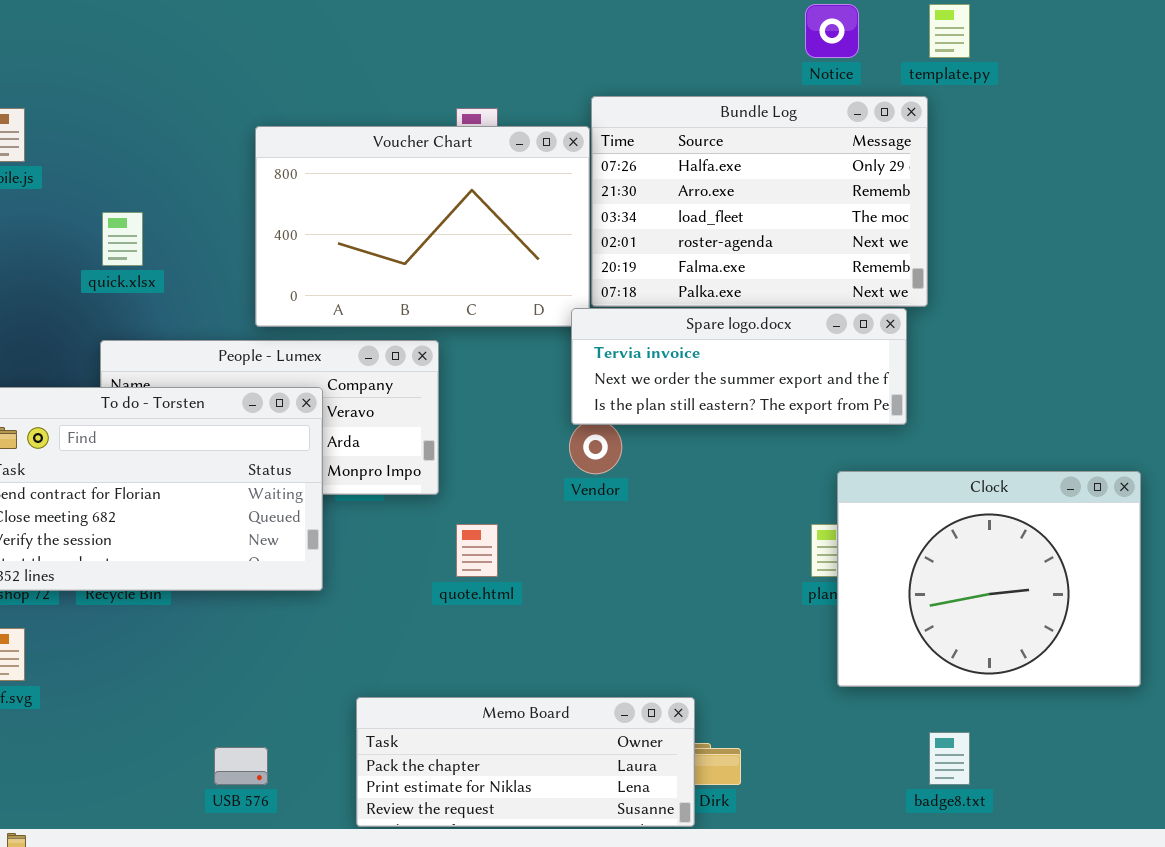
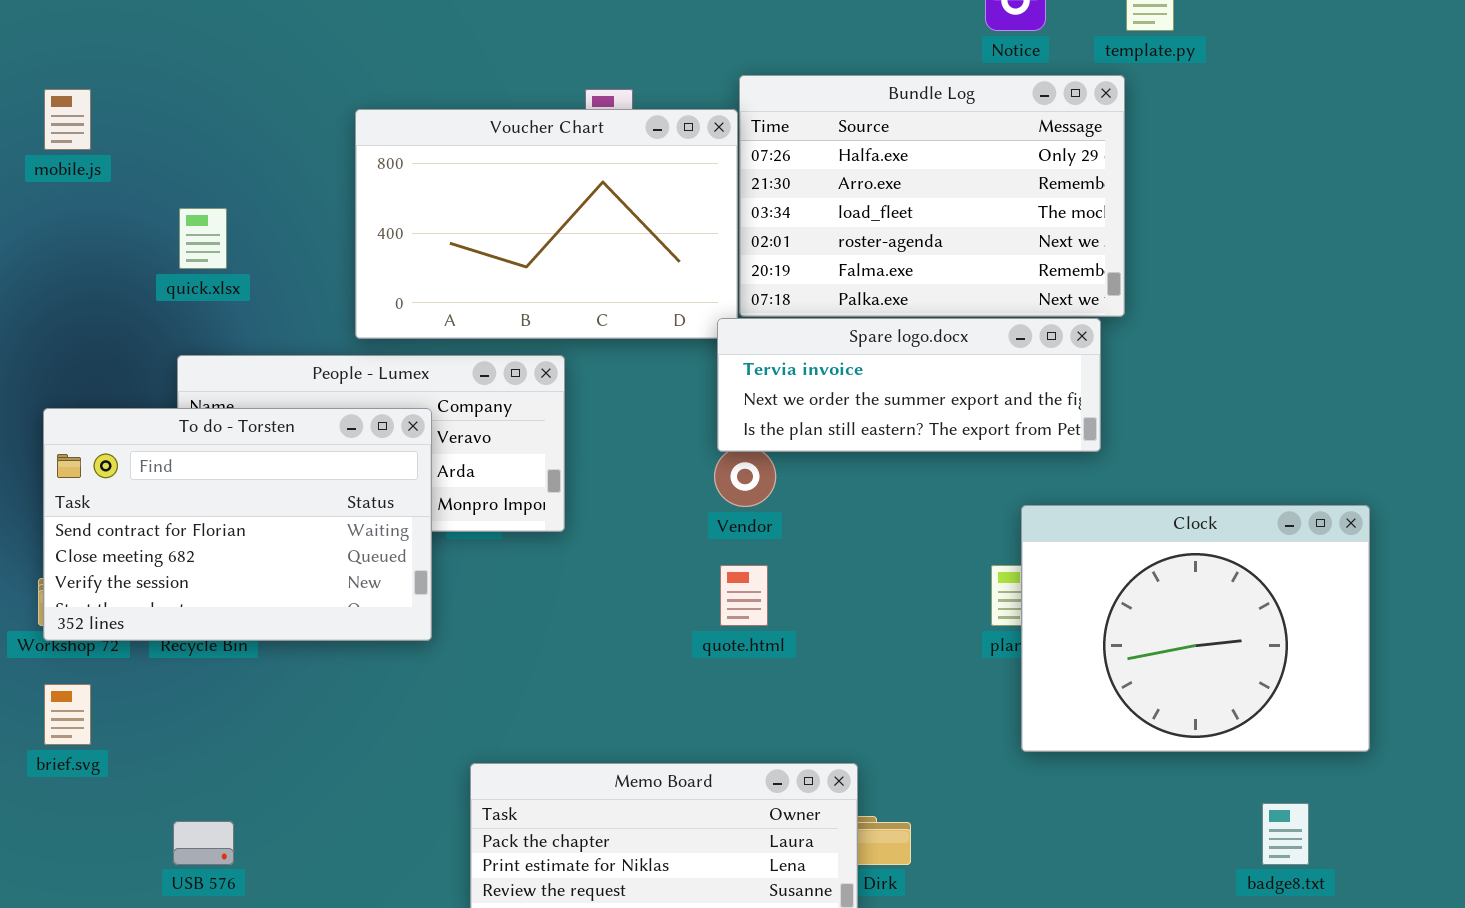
quote.html: [456,524,498,577] -> [720,565,768,626], moved
badge8.txt: [929,732,970,785] -> [1262,803,1309,865], moved
USB 576: [214,747,268,785] -> [173,821,234,865], moved

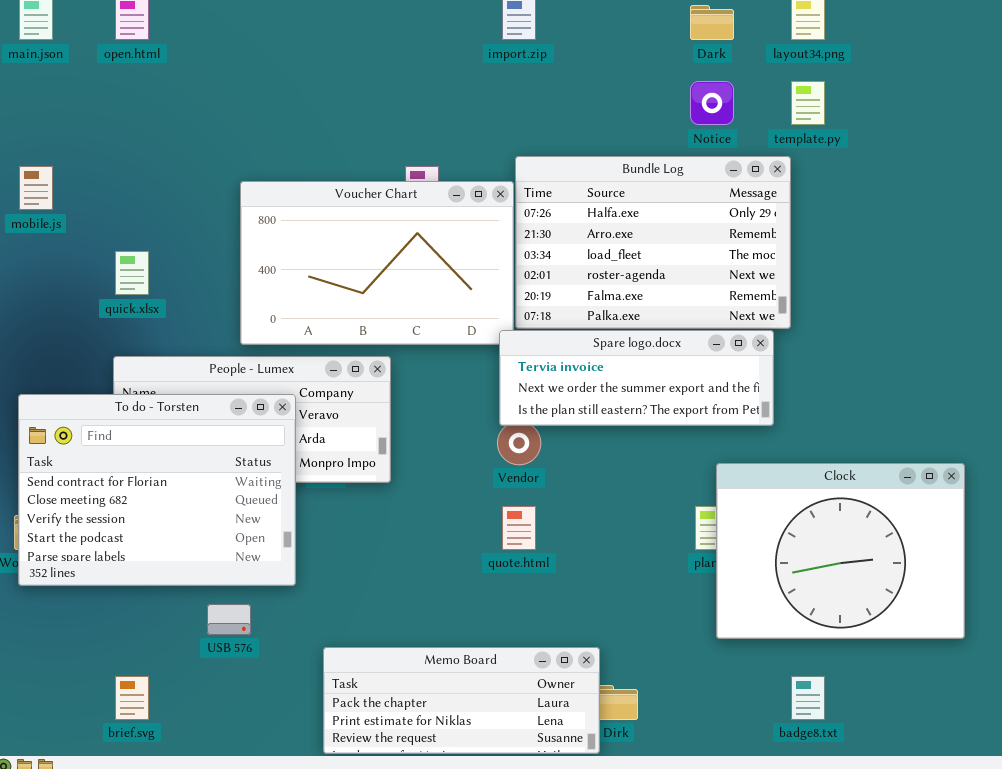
To do - Torsten: [43,408,432,641] -> [18,394,296,586], resized
brief.svg: [44,684,91,745] -> [115,676,149,720], moved
badge8.txt: [1262,803,1309,865] -> [791,676,825,720], moved
USB 576: [173,821,234,865] -> [207,604,251,635], moved

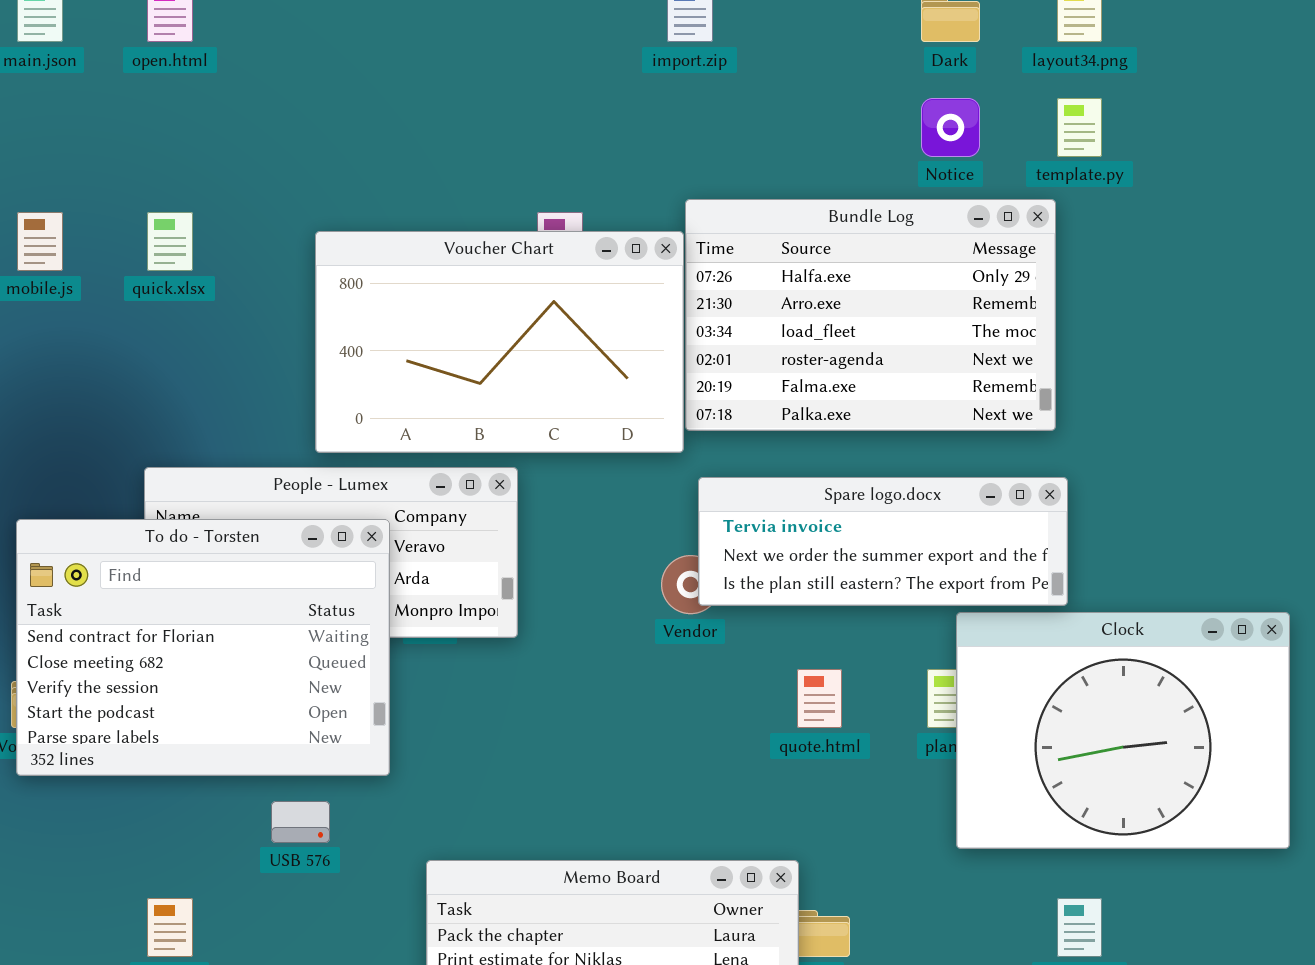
quick.xlsx: [115,251,149,295] -> [147,212,193,271], moved
Spare logo.docx: [499,330,774,426] -> [698,477,1068,606], moved
quote.html: [502,506,536,550] -> [797,669,842,728], moved

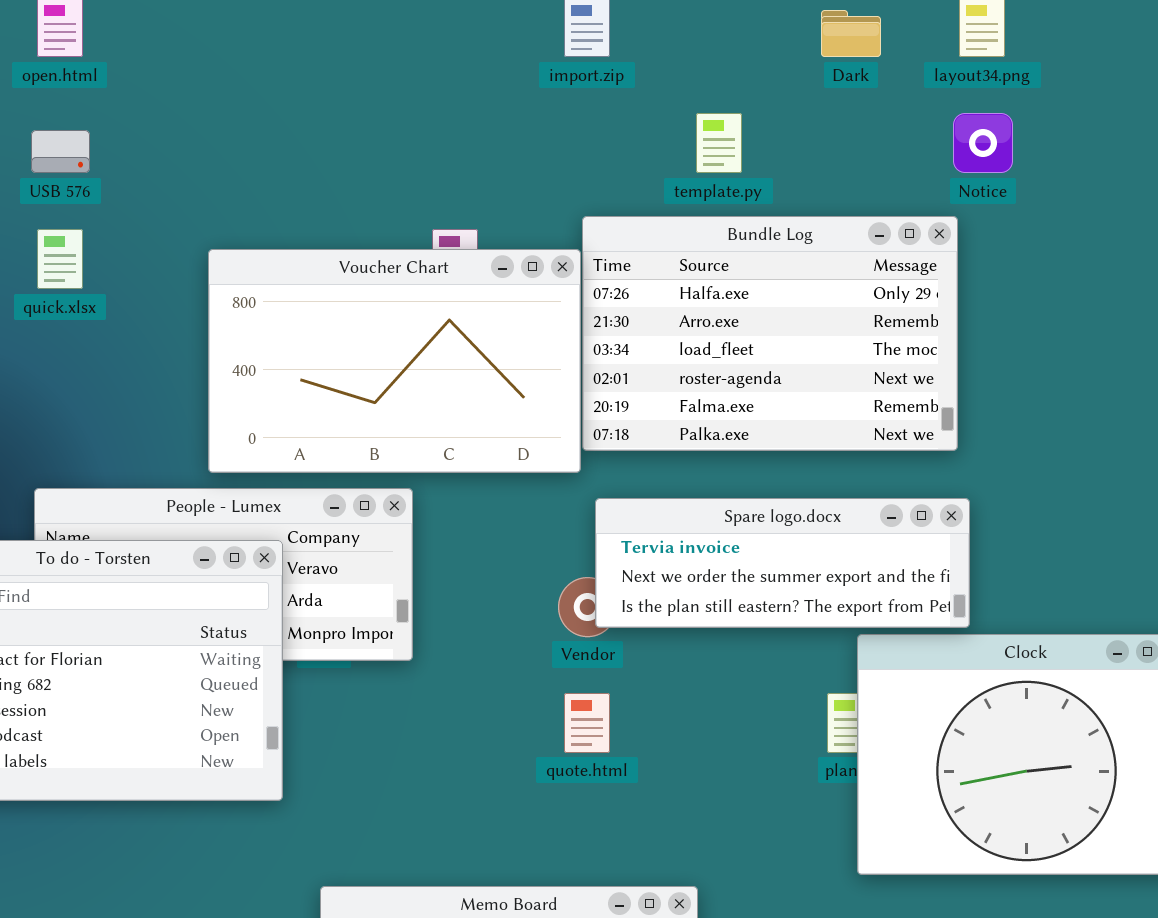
Notice: [921,98,980,157] -> [953,113,1013,173], moved
template.py: [1057,98,1102,157] -> [696,113,742,173], moved
quote.html: [797,669,842,728] -> [564,693,610,753], moved
USB 576: [271,801,330,843] -> [31,130,90,173], moved

